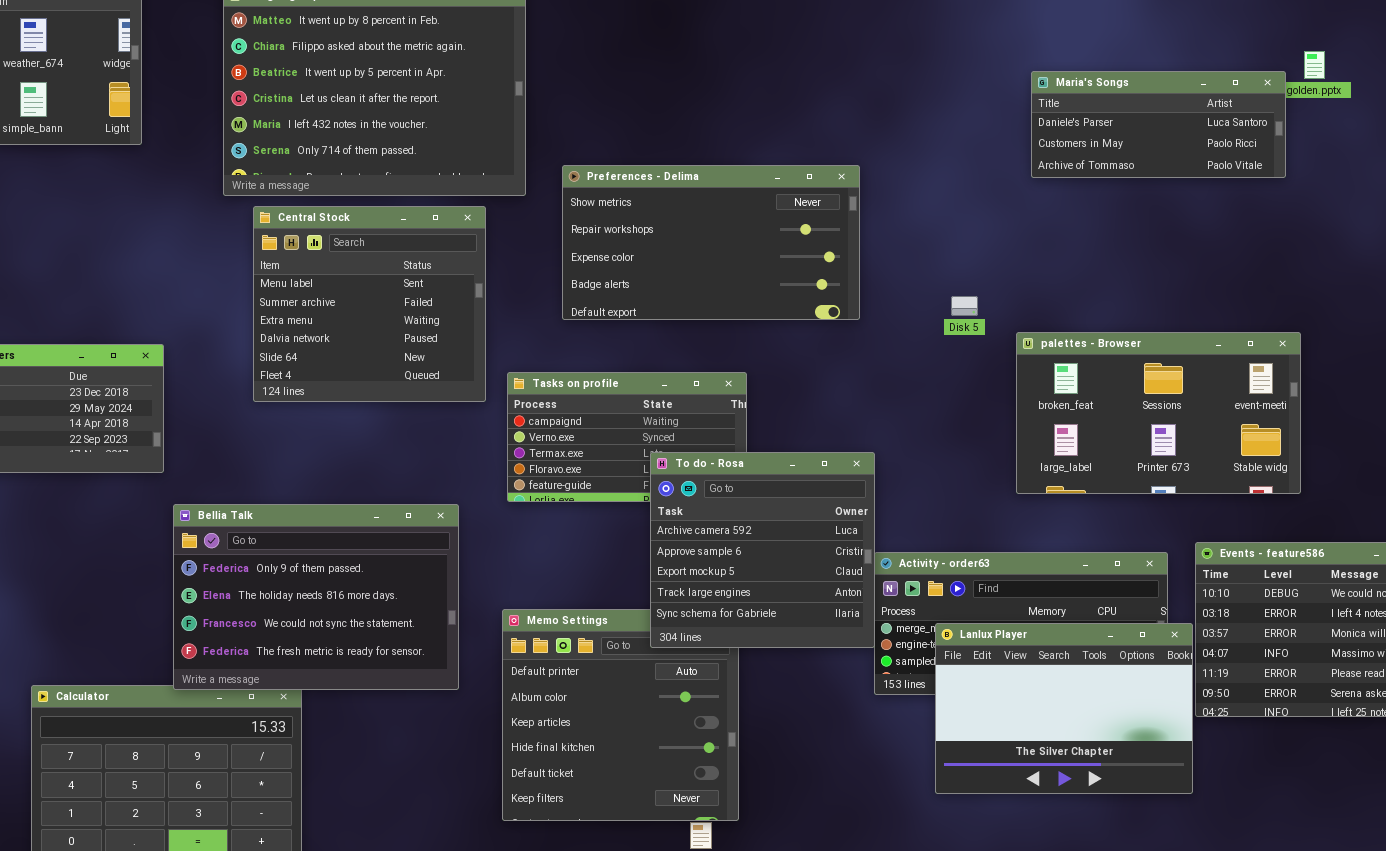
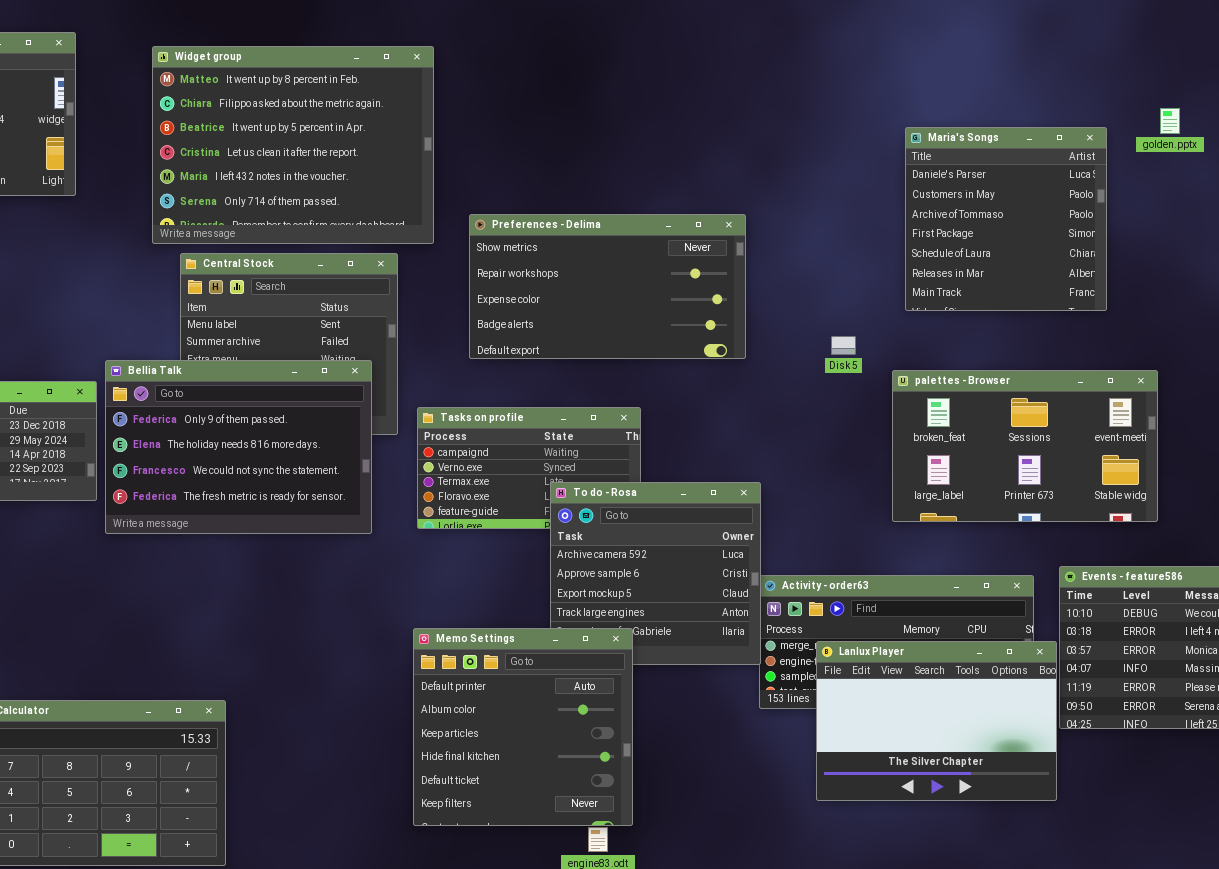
Maria's Songs: [1031,71,1286,178] -> [905,127,1107,311], resized
Bellia Talk: [173,504,459,690] -> [105,360,372,534], moved
Memo Settings: [502,609,739,821] -> [413,628,633,826], raised

